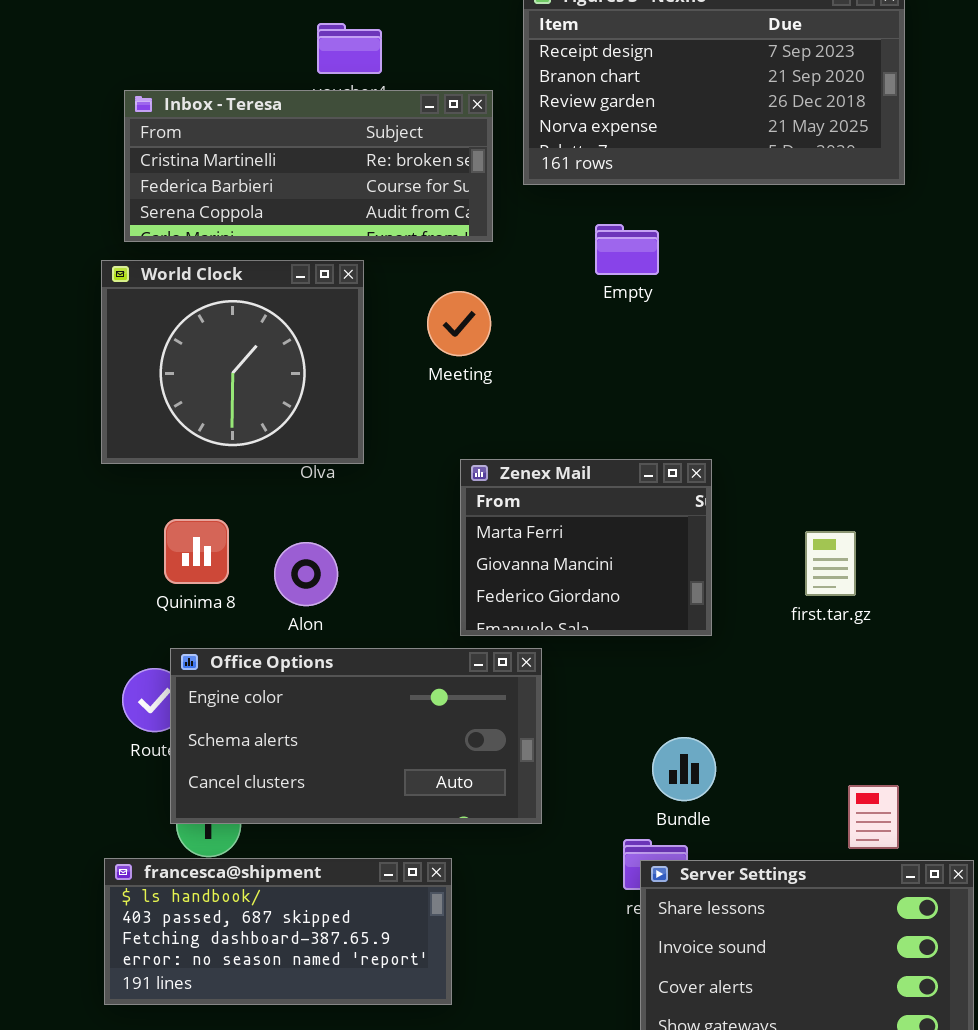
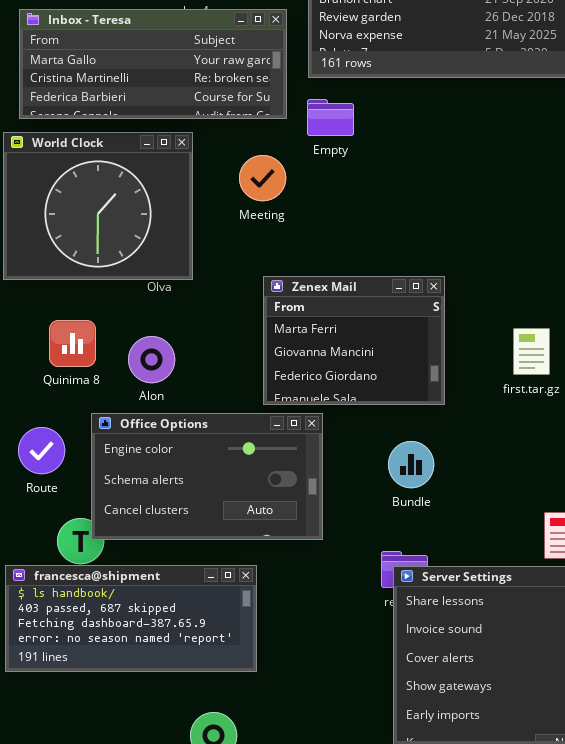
Inbox - Teresa: [124,90,493,242] -> [19,9,287,119], scrolled up 1 row
Empty: [595,224,659,275] -> [307,99,354,136], moved
Office Options: [170,648,542,824] -> [91,413,323,540], resized
Bundle: [652,737,716,801] -> [388,441,434,488], moved

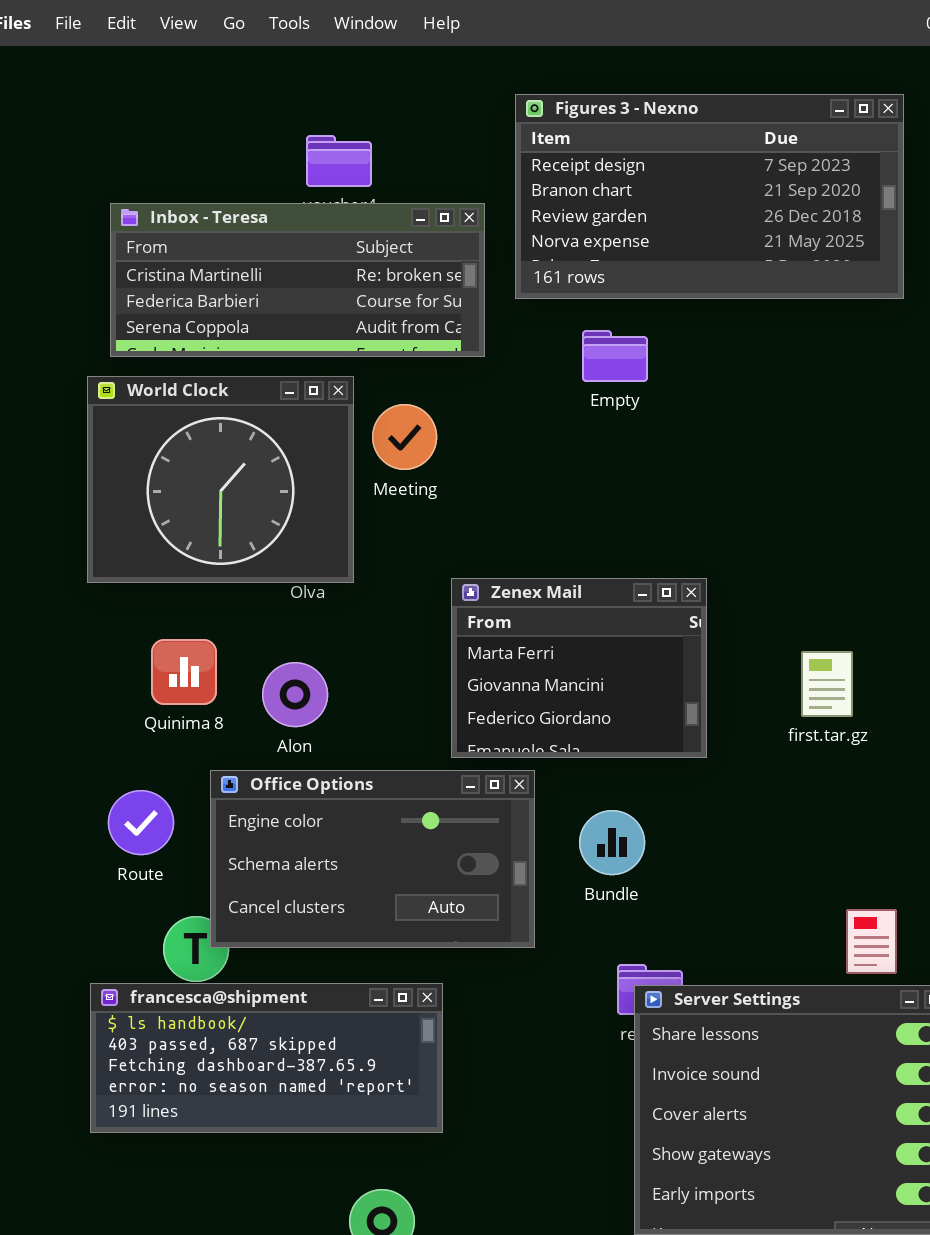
Inbox - Teresa: [19,9,287,119] -> [110,203,485,357], scrolled down 1 row
Empty: [307,99,354,136] -> [582,330,648,382], moved
Meeting: [239,155,286,201] -> [372,404,437,470], moved
Bundle: [388,441,434,488] -> [579,810,645,875], moved

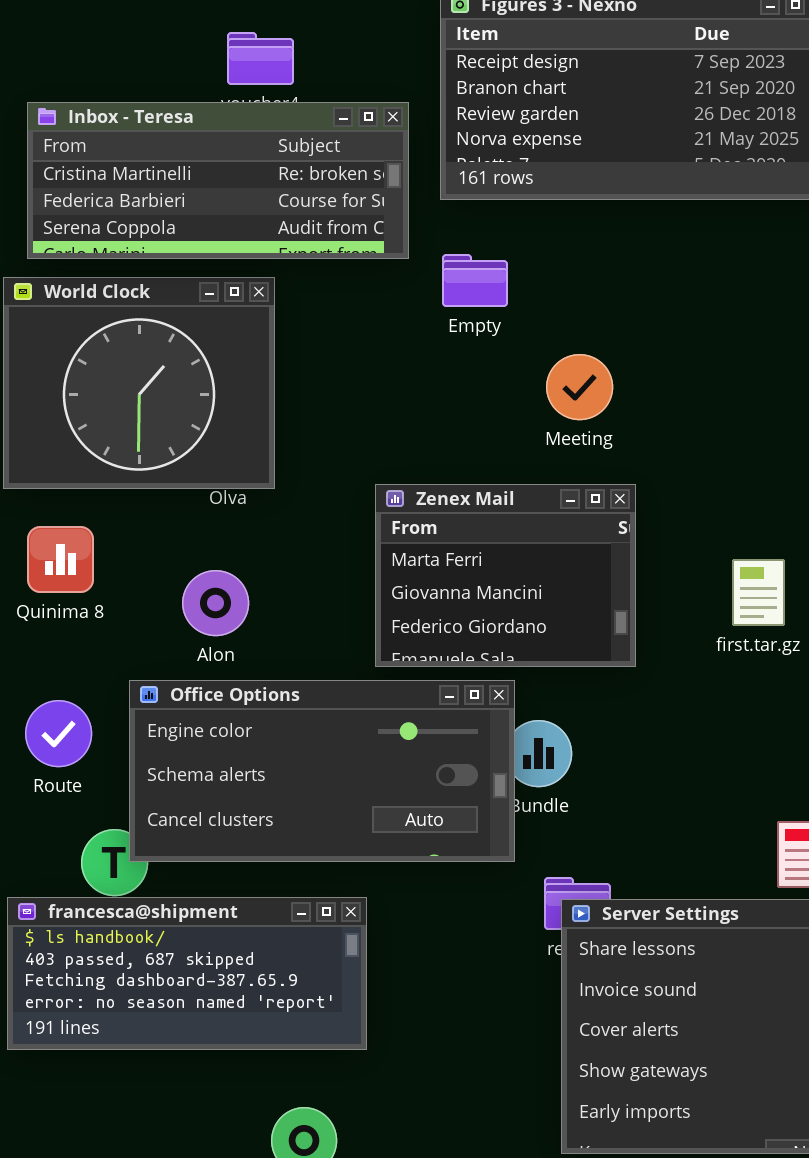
Empty: [582,330,648,382] -> [442,254,508,307], moved
Meeting: [372,404,437,470] -> [546,354,613,420], moved
Quinima 8: [151,639,217,705] -> [27,526,94,593], moved
Office Options: [210,770,535,948] -> [129,680,515,862], resized

